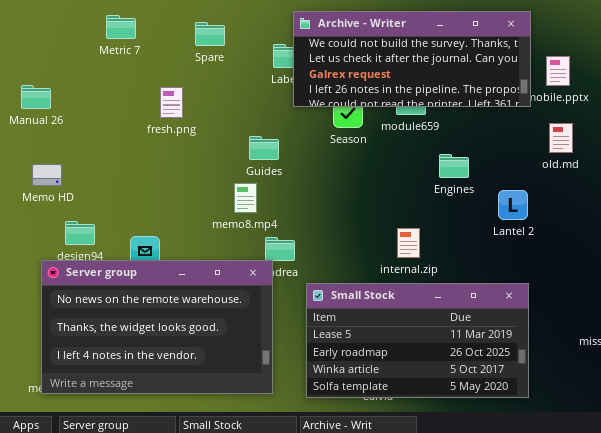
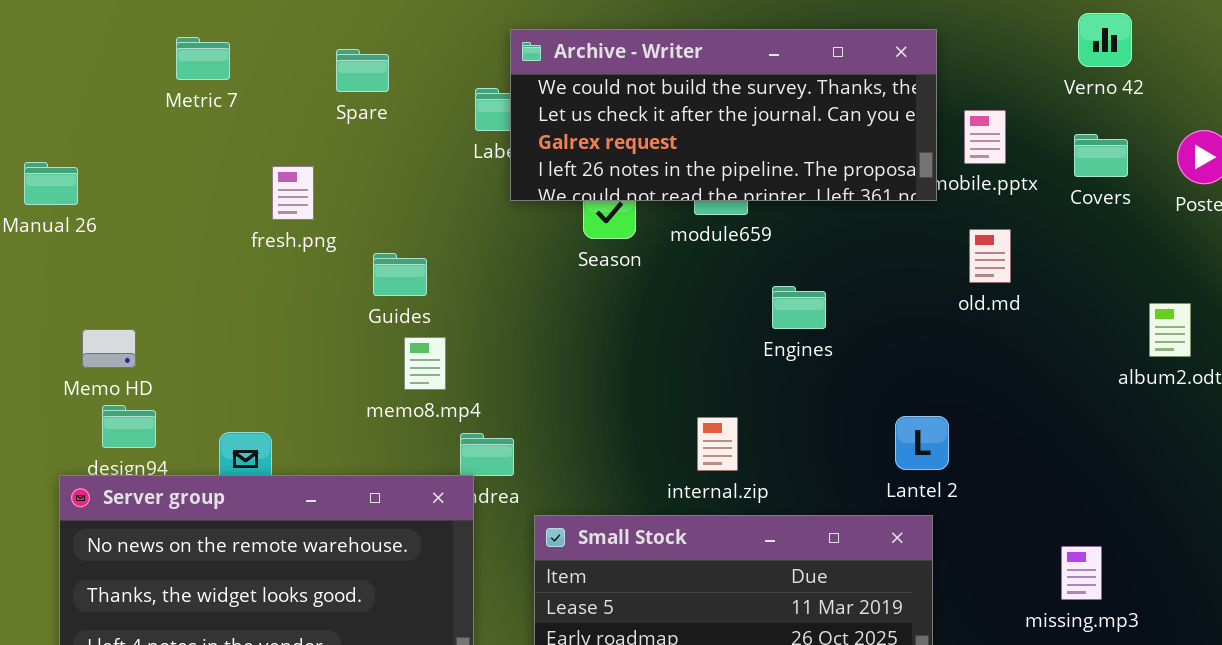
Guides: [249,136,279,160] -> [373,253,427,296], moved
Memo HD: [32,164,62,186] -> [82,329,136,368], moved
Lantel 2: [498,190,528,220] -> [895,416,949,470], moved

